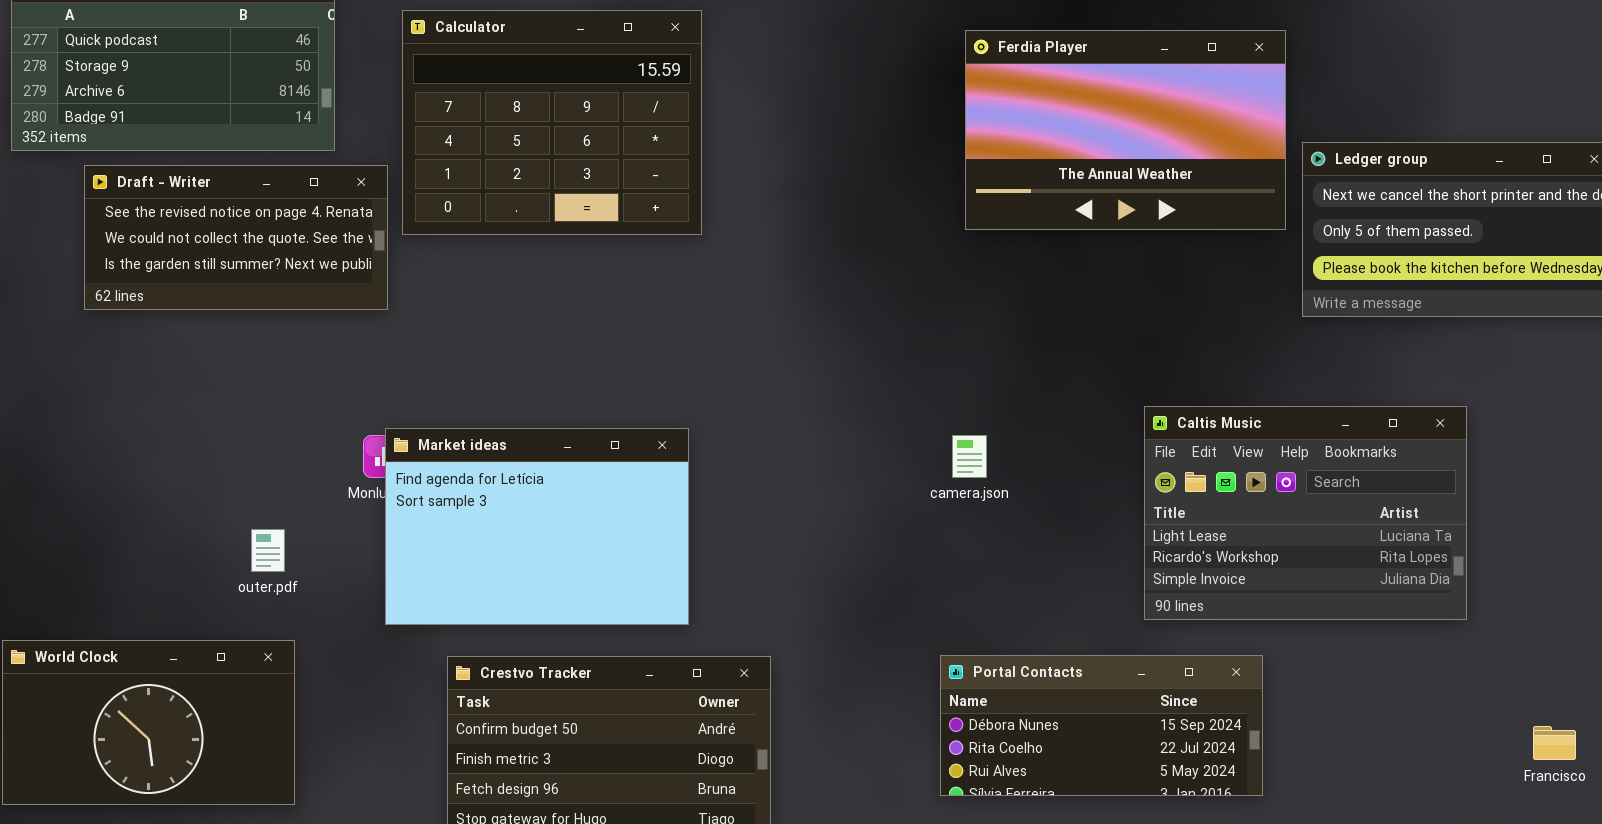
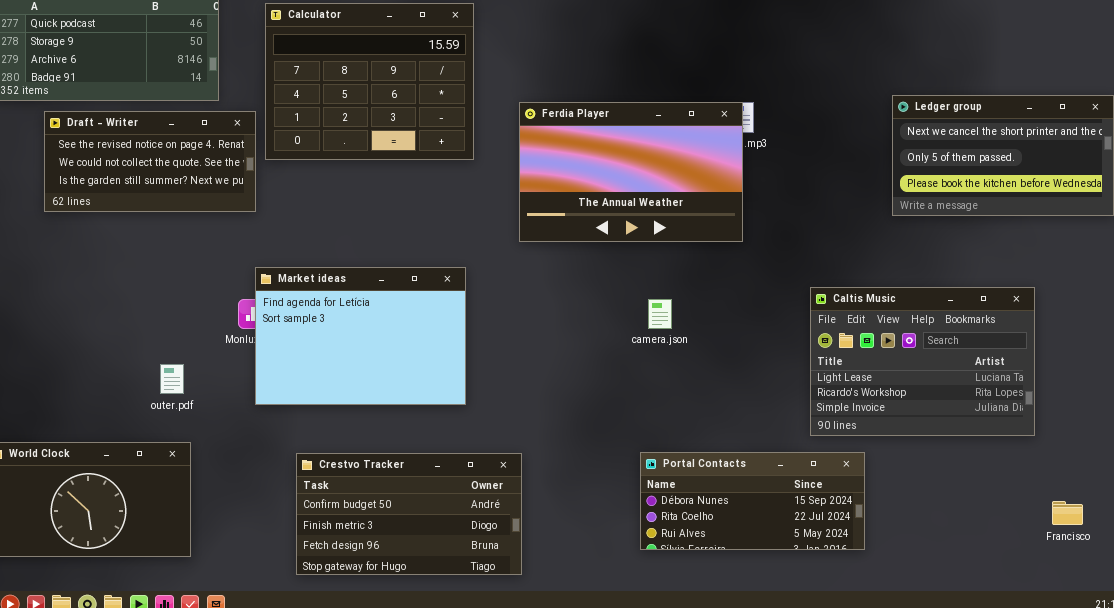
Ferdia Player: [965,30,1286,230] -> [519,102,743,242], moved
Caltis Music: [1144,406,1467,620] -> [810,287,1035,436], moved
Market ideas: [385,428,689,625] -> [255,267,466,405], moved

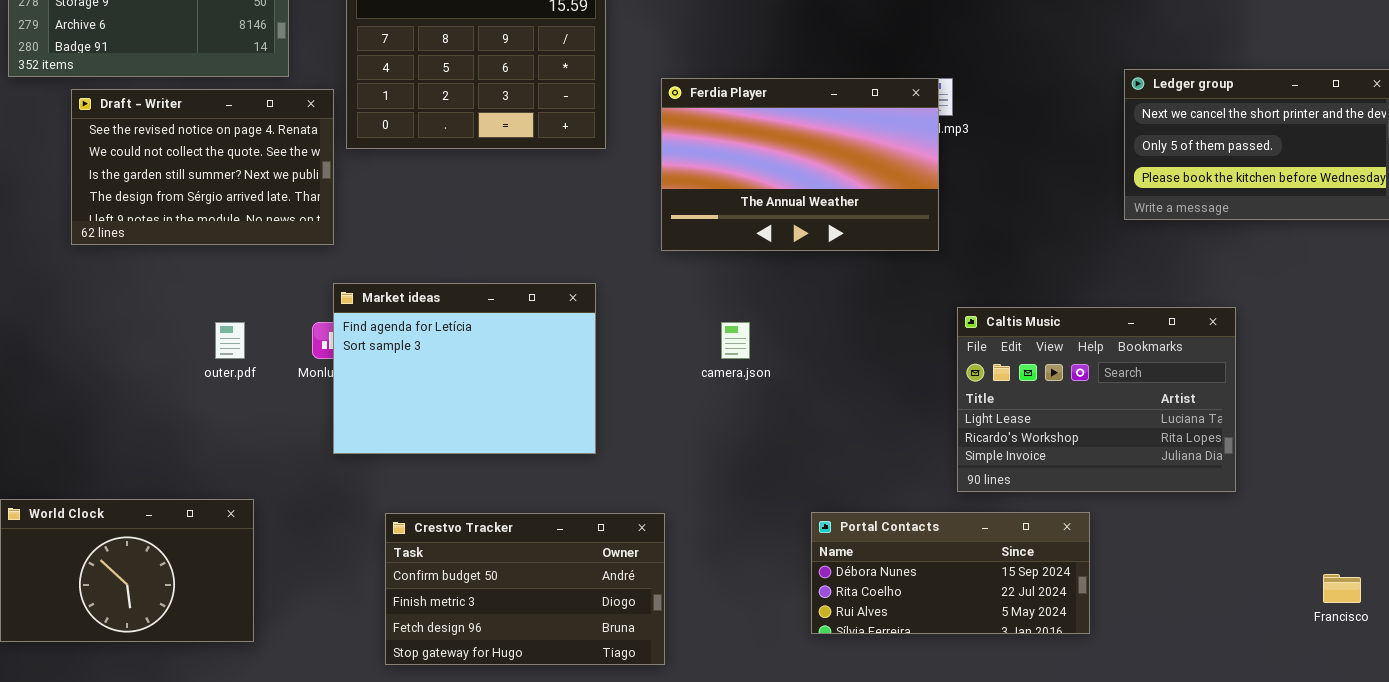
Draft - Writer: [44,111,256,212] -> [71,89,334,245], resized
Caltis Music: [810,287,1035,436] -> [957,307,1236,492], moved
camera.json: [648,299,672,329] -> [721,322,750,359], moved
outer.pdf: [160,364,184,394] -> [215,322,245,359], moved

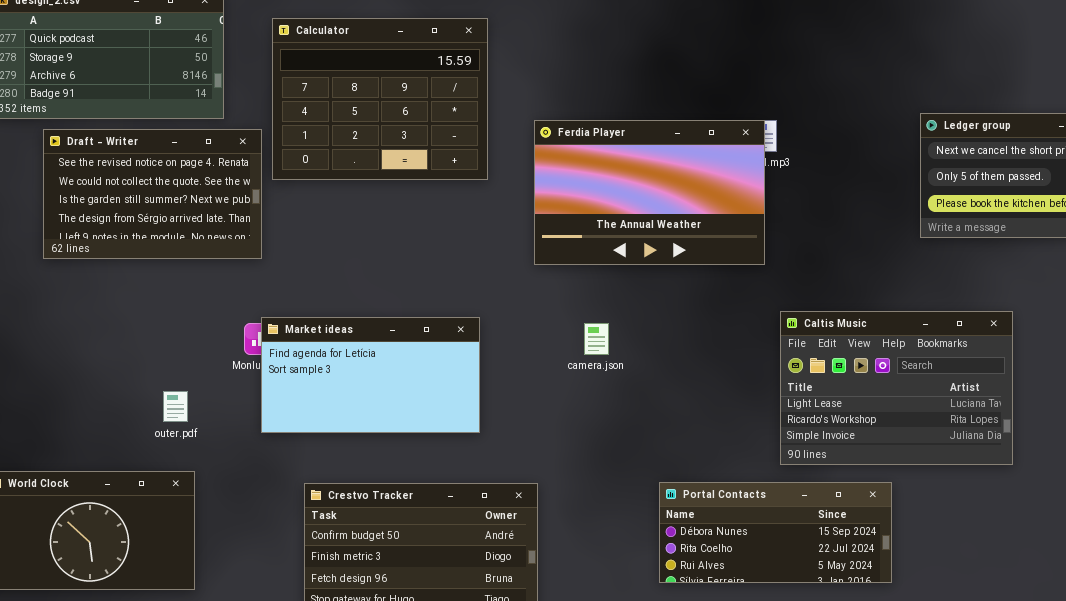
Market ideas: [333,283,596,454] -> [261,317,480,433], resized
outer.pdf: [215,322,245,359] -> [163,391,188,422], moved

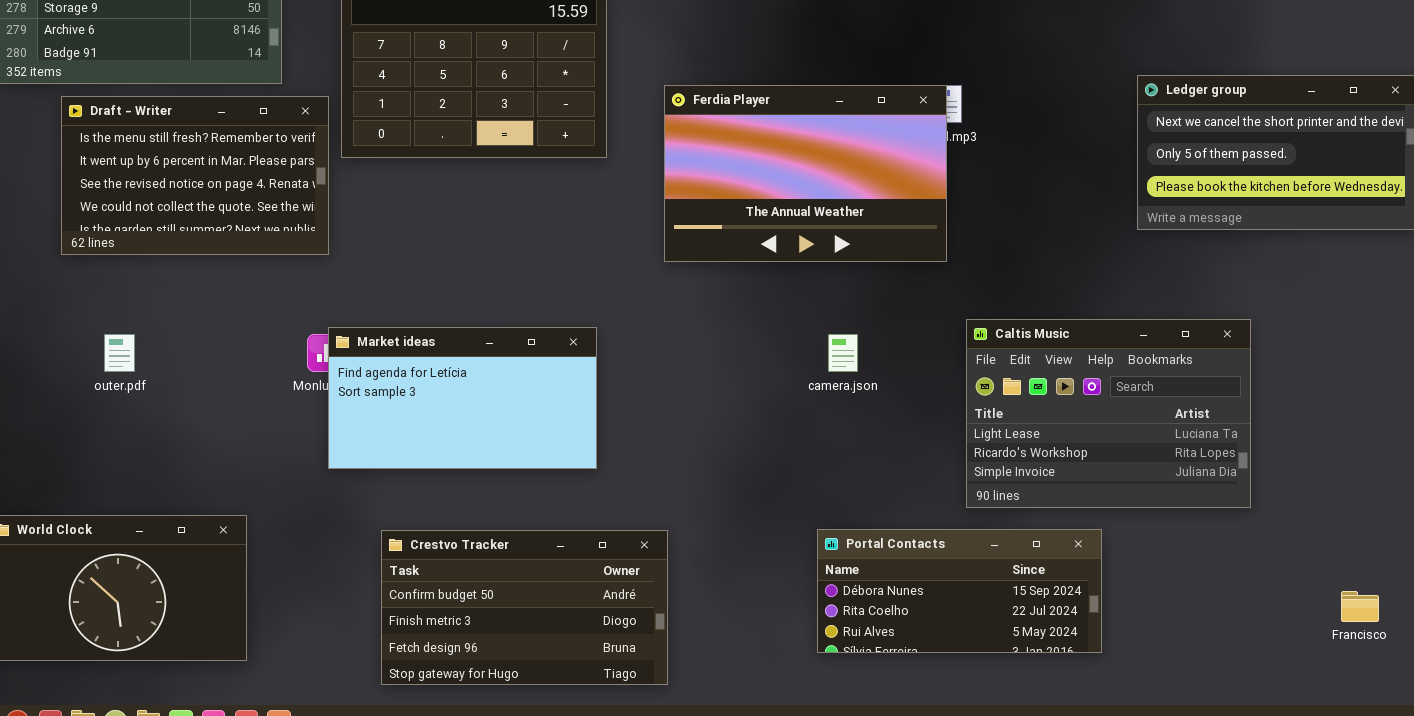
Draft - Writer: [43,129,262,259] -> [61,96,329,255], scrolled up 2 rows
camera.json: [584,323,609,355] -> [828,334,858,372], moved
outer.pdf: [163,391,188,422] -> [104,334,135,372], moved

